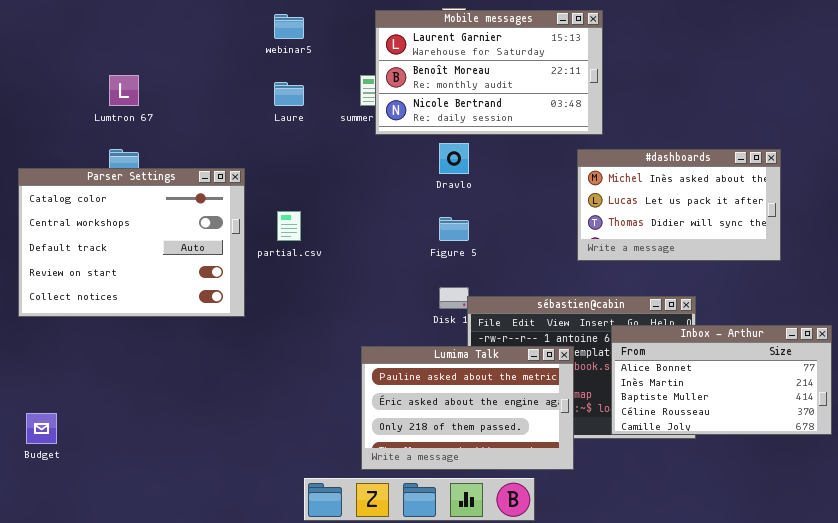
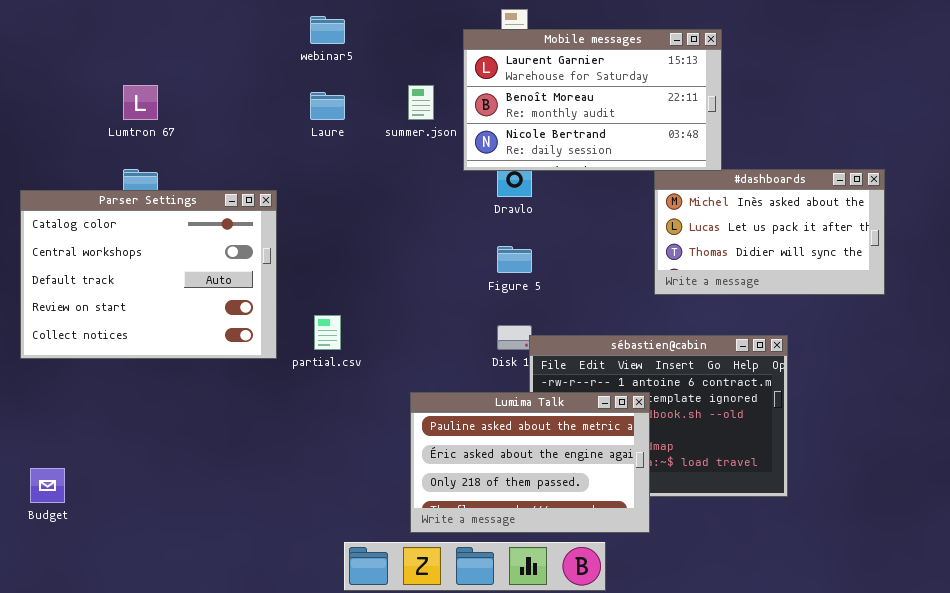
Mobile messages: [375,10,603,135] -> [463,29,722,171], moved
partial.csv: [277,211,301,241] -> [314,315,341,350], moved
Inbox - Arthur: [611,325,832,435] -> none, closed

